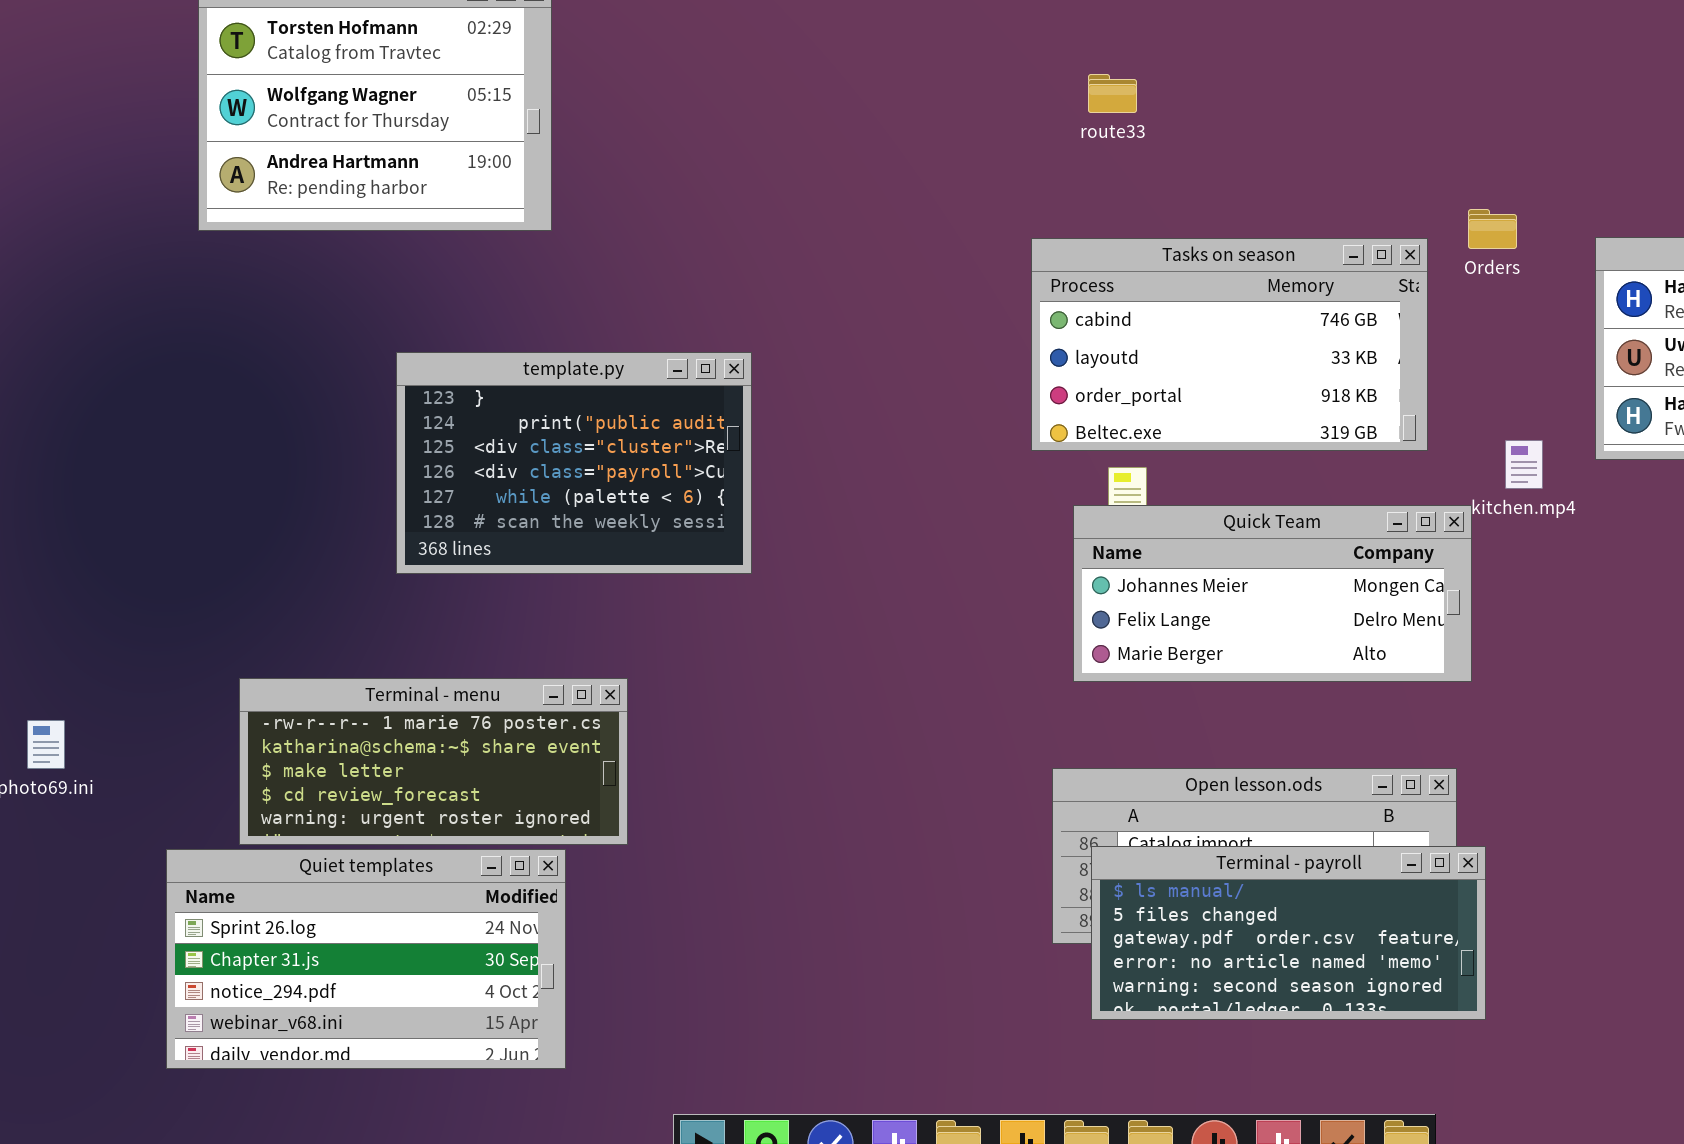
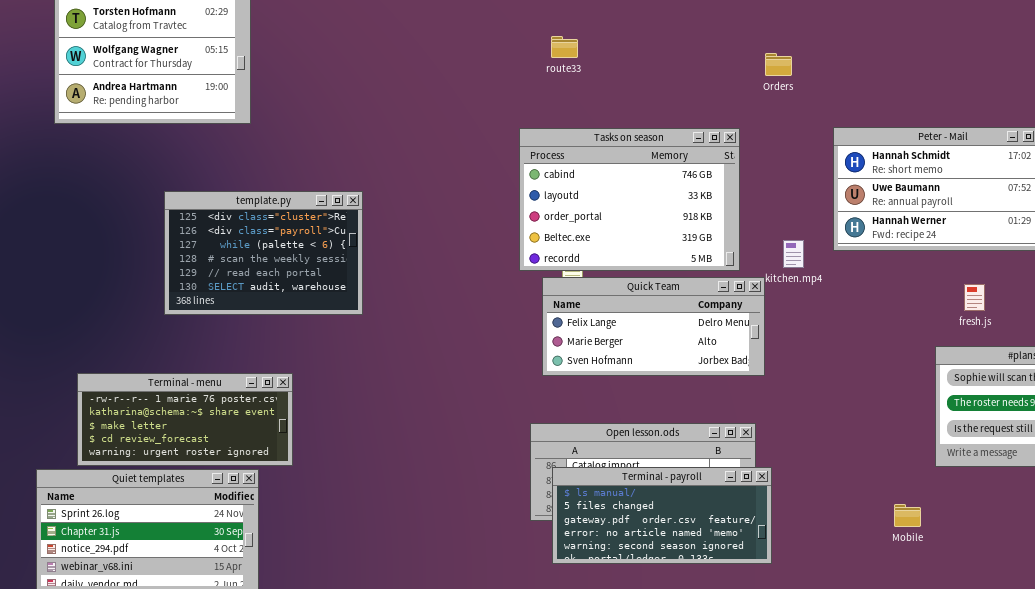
Orders: [1468,209,1517,249] -> [765,53,792,76], moved
Tasks on season: [1031,238,1428,451] -> [519,128,740,271], resized
template.py: [396,352,752,574] -> [164,191,363,315], scrolled down 2 rows
Quick Team: [1073,505,1472,682] -> [542,277,765,376], scrolled down 1 row

